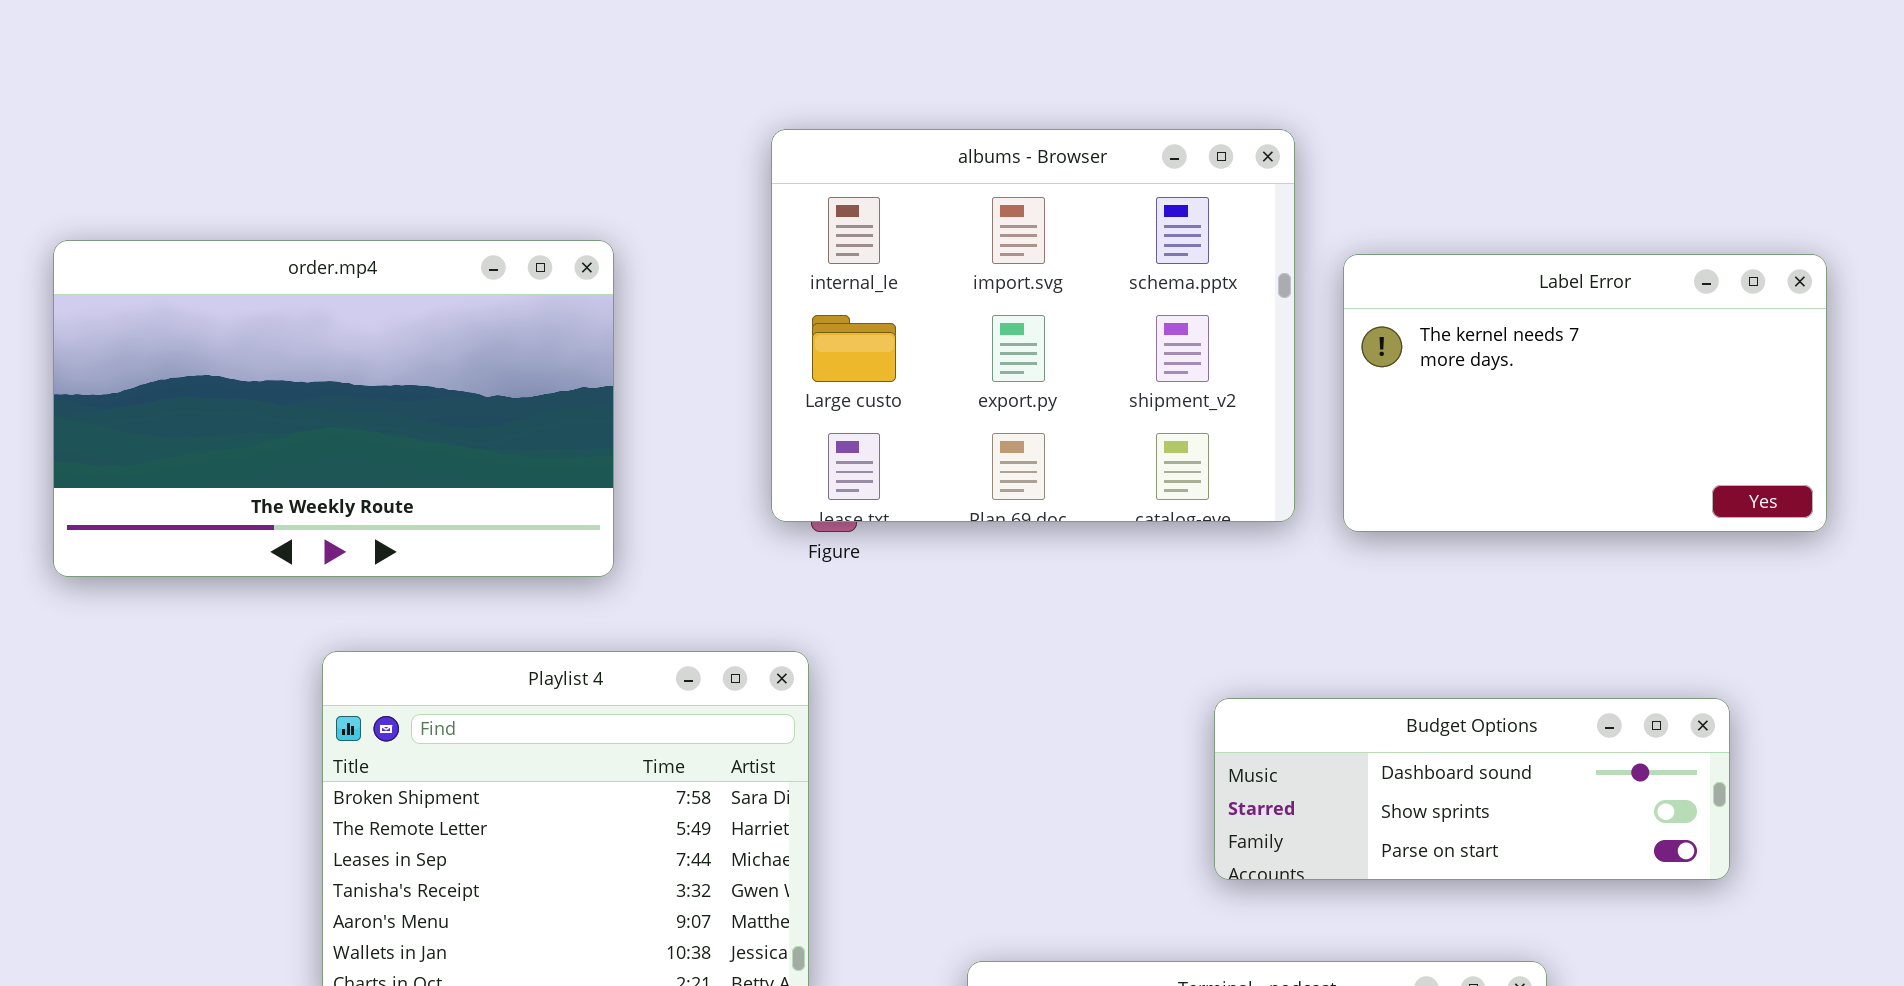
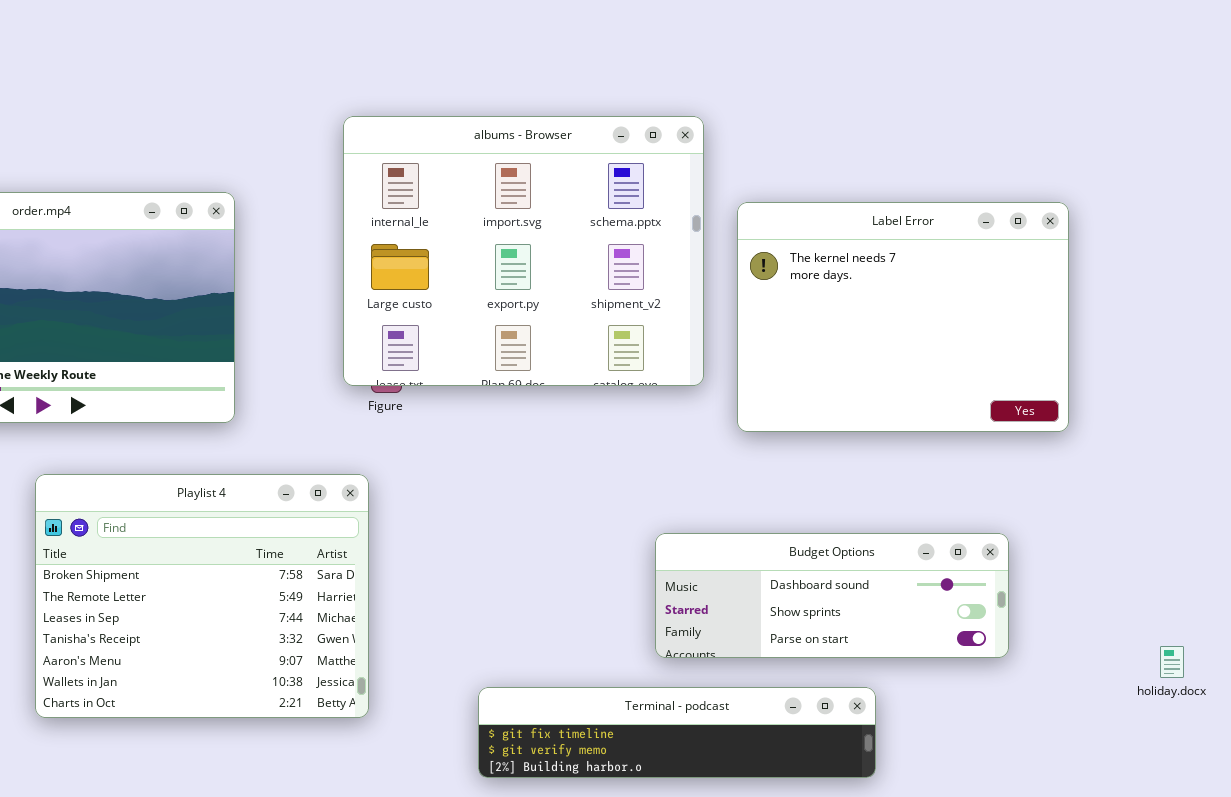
Label Error: [1343,254,1827,532] -> [737,202,1069,432], resized
Budget Options: [1214,698,1730,880] -> [655,533,1009,658], moved

